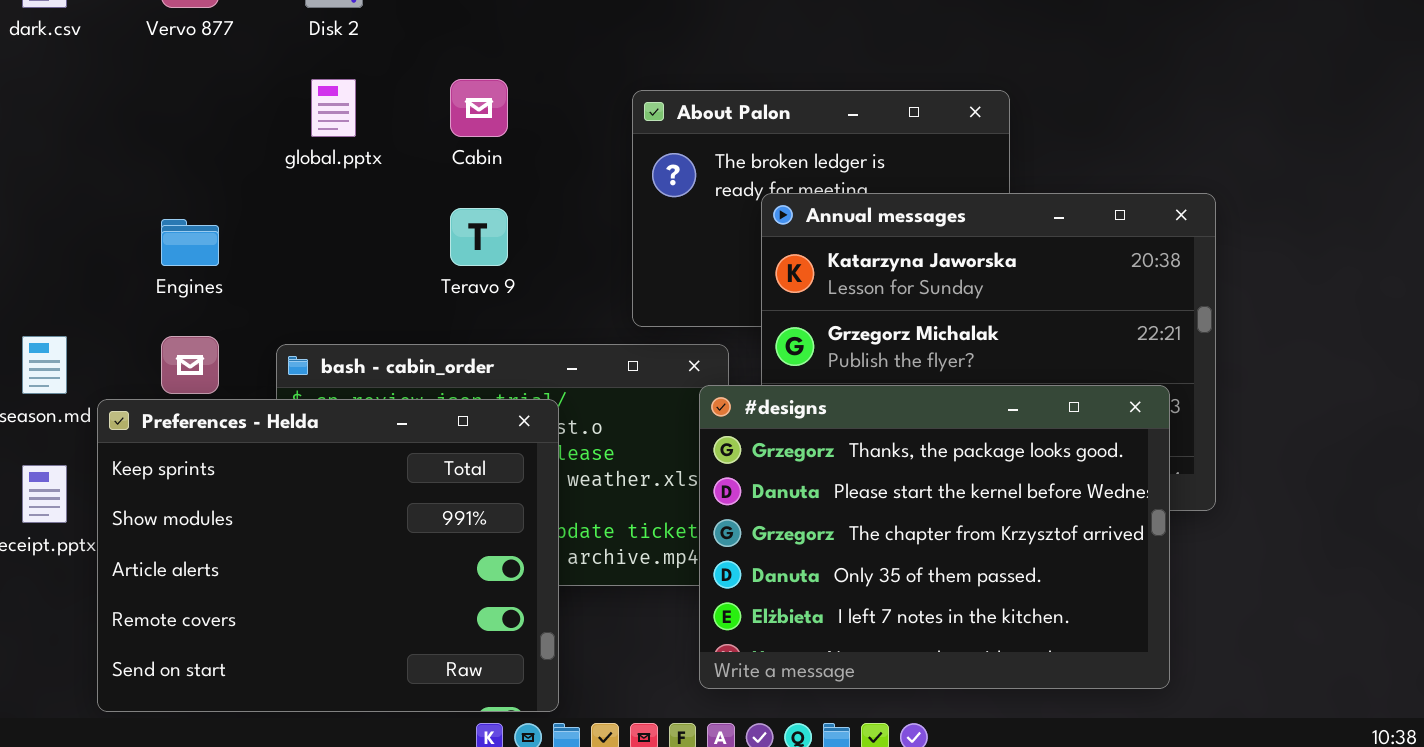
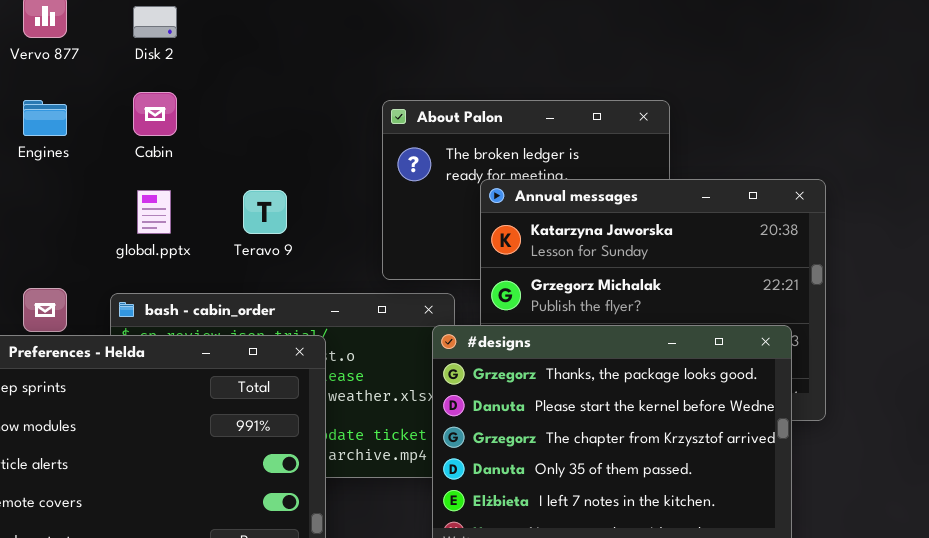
global.pptx: [311,79,356,137] -> [137,190,171,234], moved
Cabin: [450,79,508,137] -> [133,92,177,136], moved
Engines: [161,219,219,266] -> [23,100,67,136], moved

